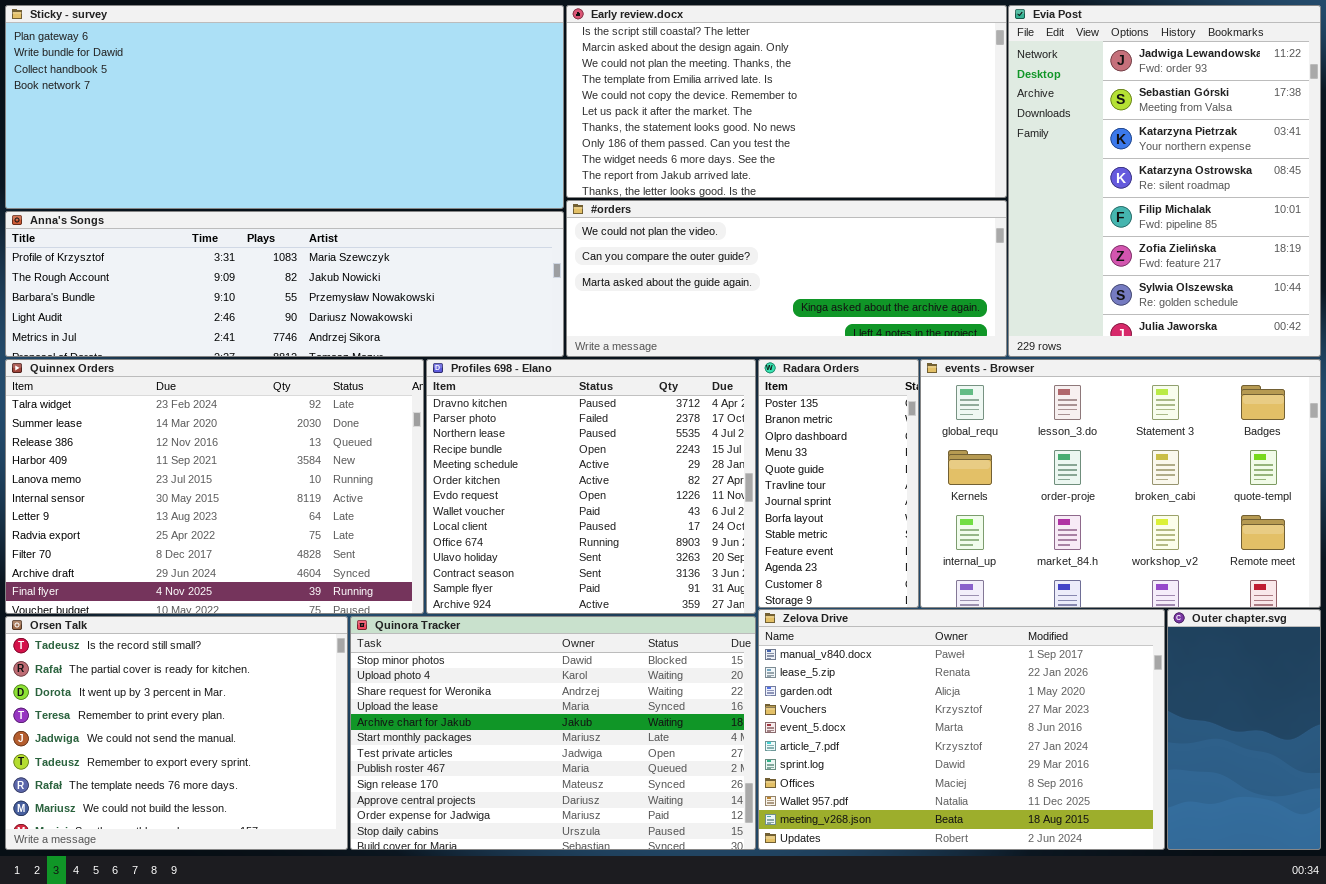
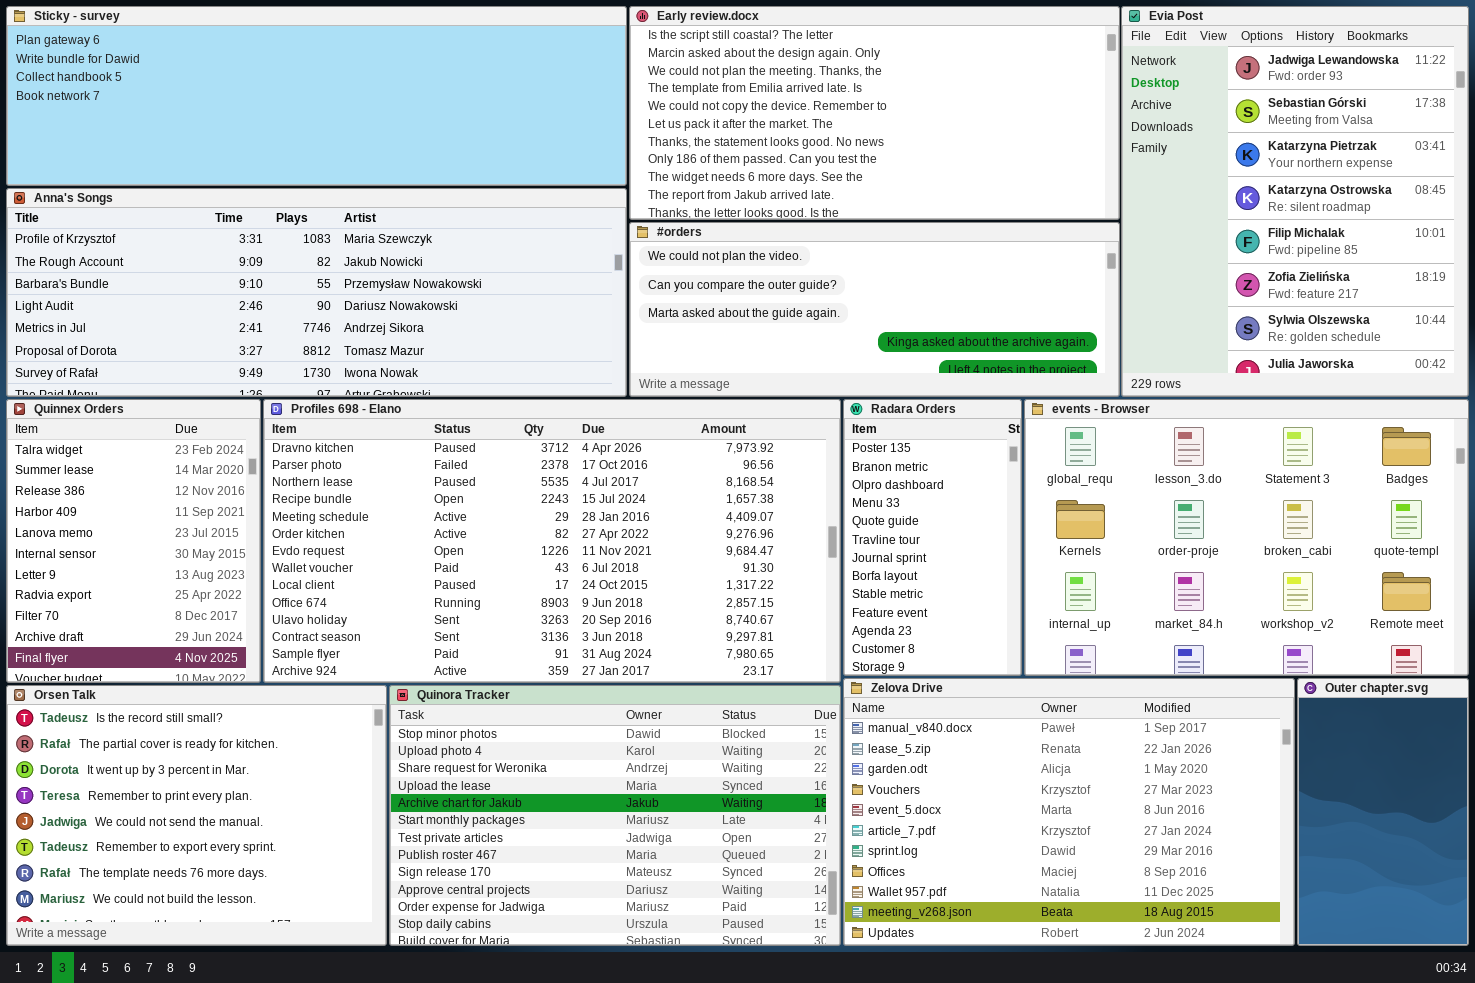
Sticky - survey: [5,5,564,209] -> [6,6,627,186], resized
Anna's Songs: [5,211,564,357] -> [6,188,627,397], resized
Quinnex Orders: [5,359,424,614] -> [6,399,261,683], resized
Profiles 698 - Elano: [426,359,756,614] -> [263,399,841,683], resized

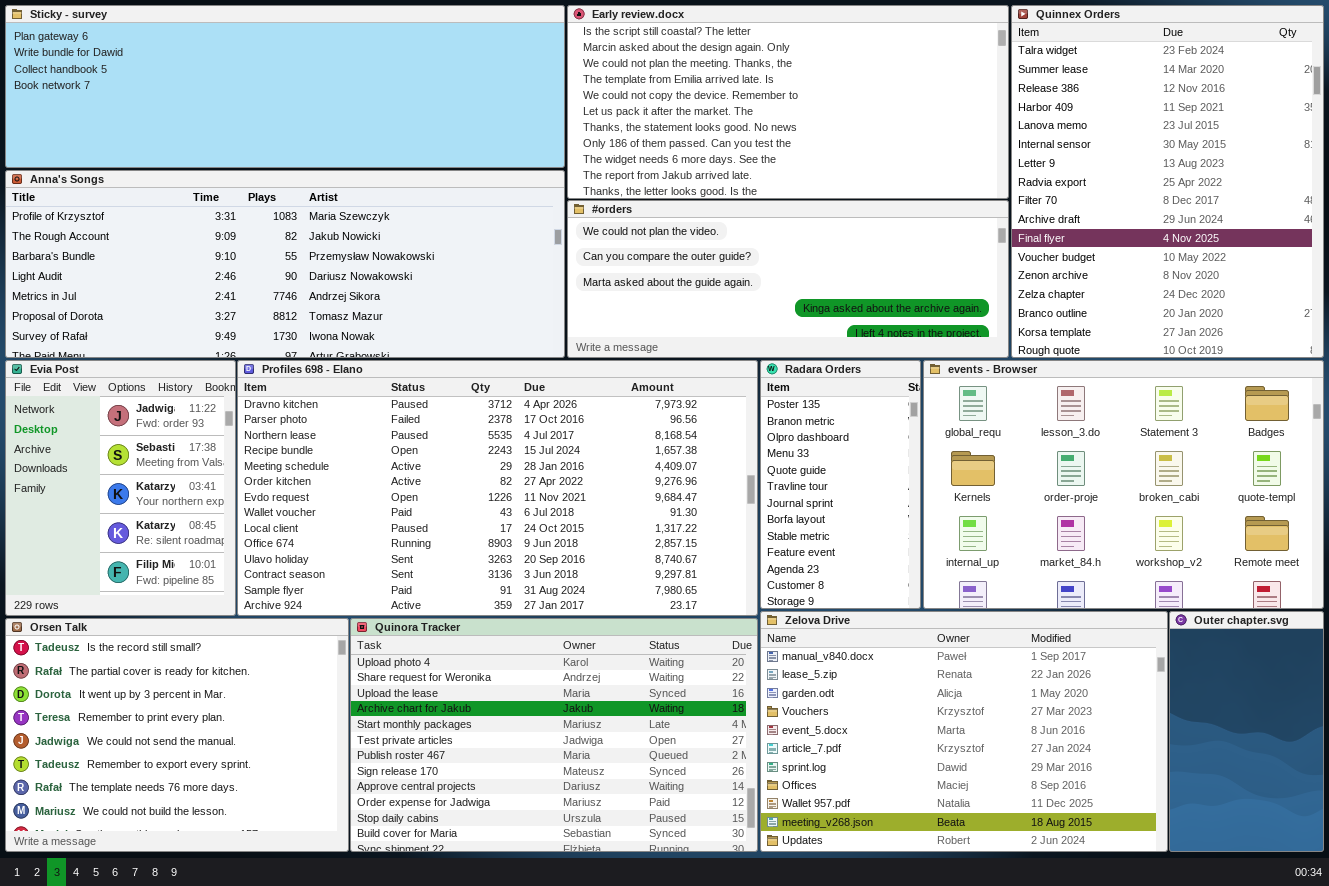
Evia Post: [1121,6,1469,397] -> [5,360,236,616], moved, resized
Quinnex Orders: [6,399,261,683] -> [1011,5,1324,358], moved, resized
Quinora Tracker: [389,685,841,946] -> [350,618,758,852], scrolled down 1 row

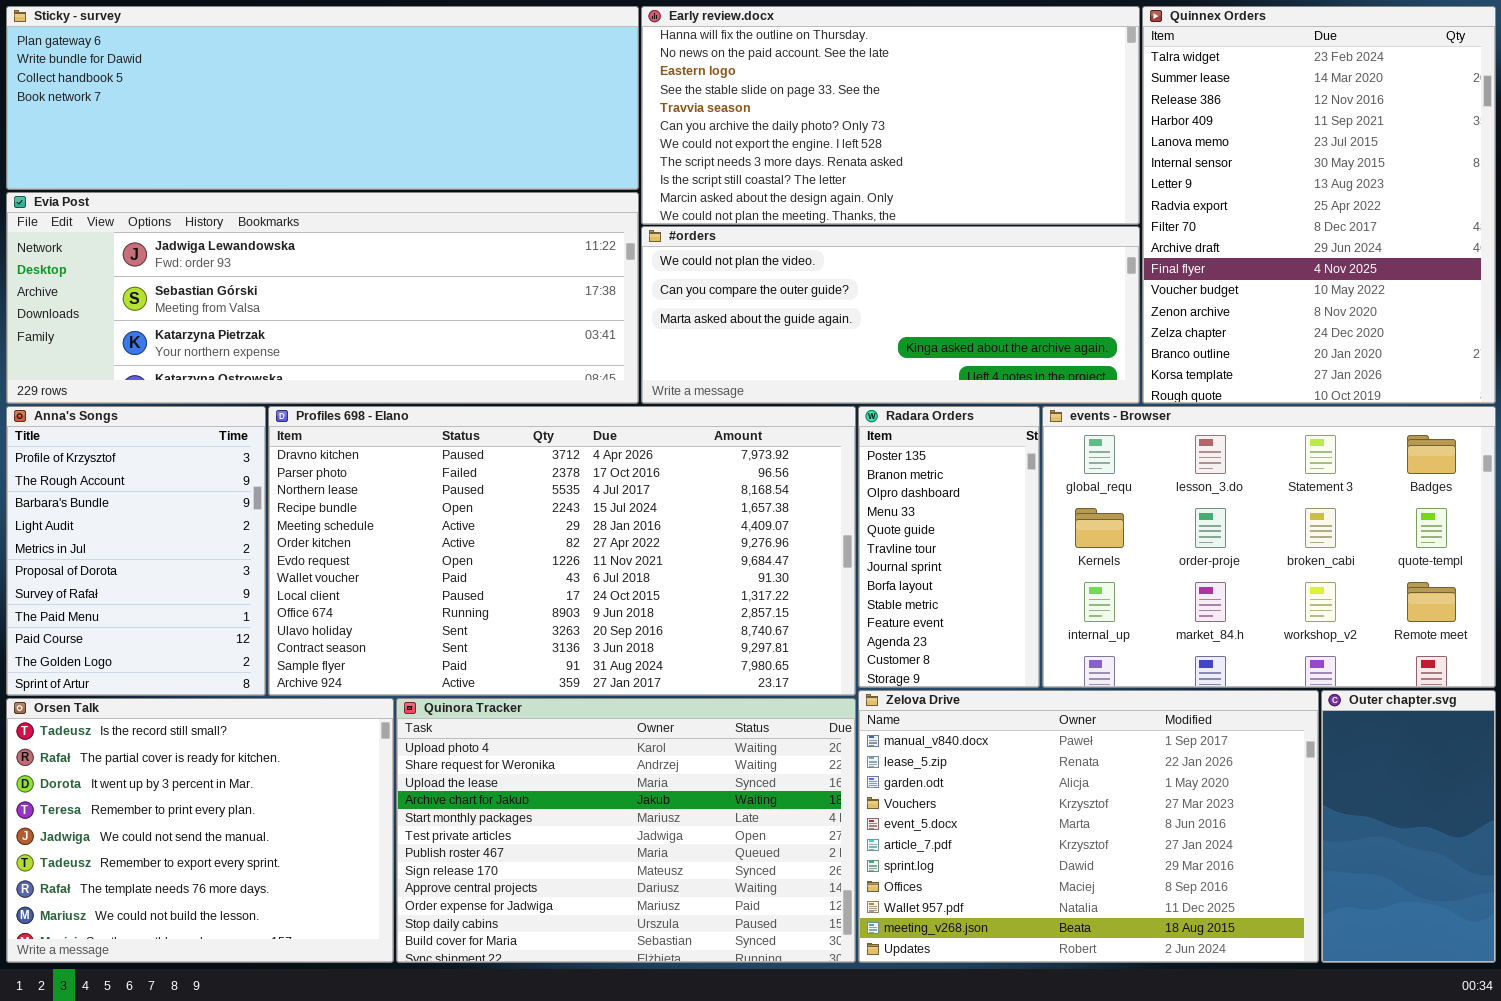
Early review.docx: [567,5,1009,199] -> [641,6,1140,225], scrolled up 8 rows
Anna's Songs: [5,170,565,358] -> [6,406,266,696], moved, resized
Evia Post: [5,360,236,616] -> [6,192,639,404], moved, resized

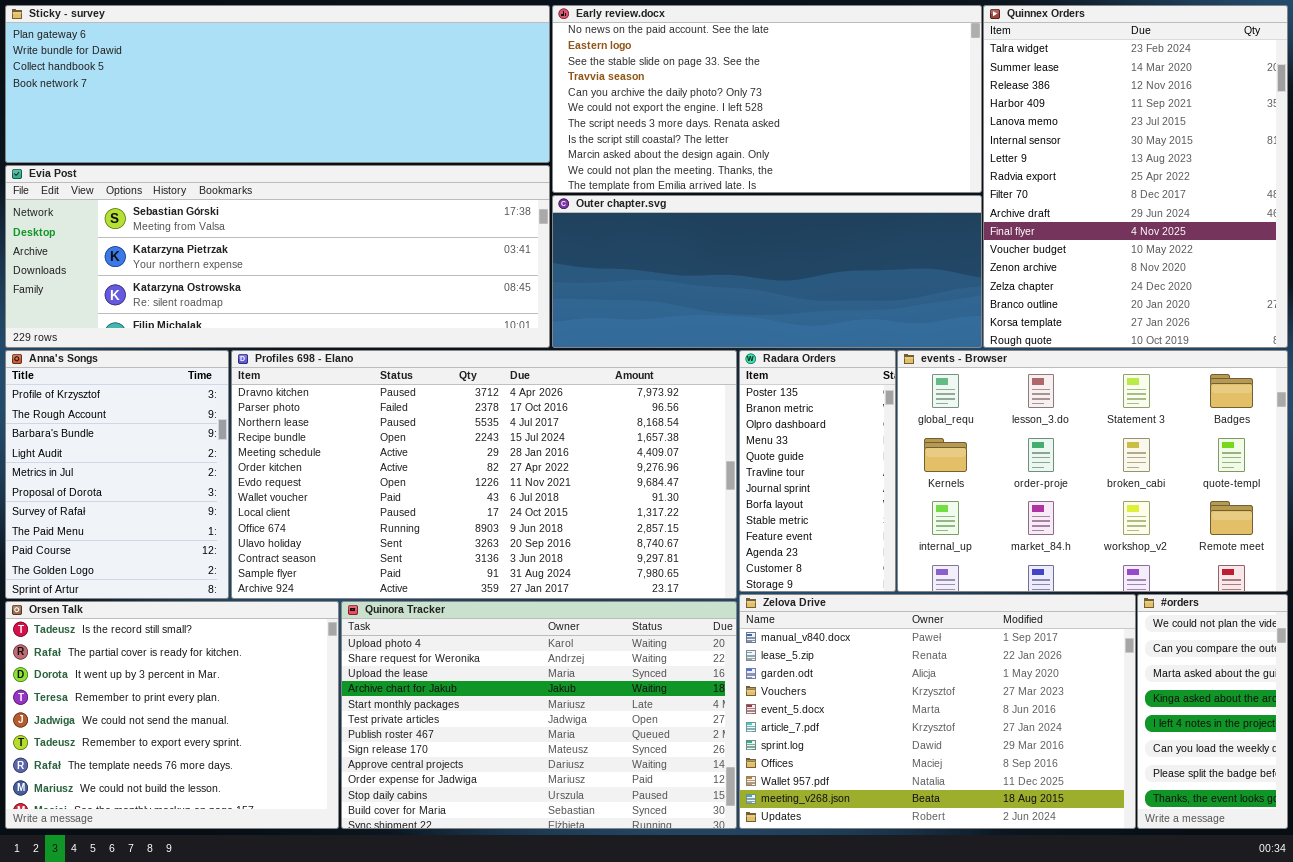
Early review.docx: [641,6,1140,225] -> [552,5,982,193], scrolled down 1 row
Evia Post: [6,192,639,404] -> [5,165,550,348], scrolled down 1 row
#orders: [641,226,1140,404] -> [1137,594,1288,829], moved, resized
Outer chapter.svg: [1321,690,1496,963] -> [552,195,982,348], moved, resized

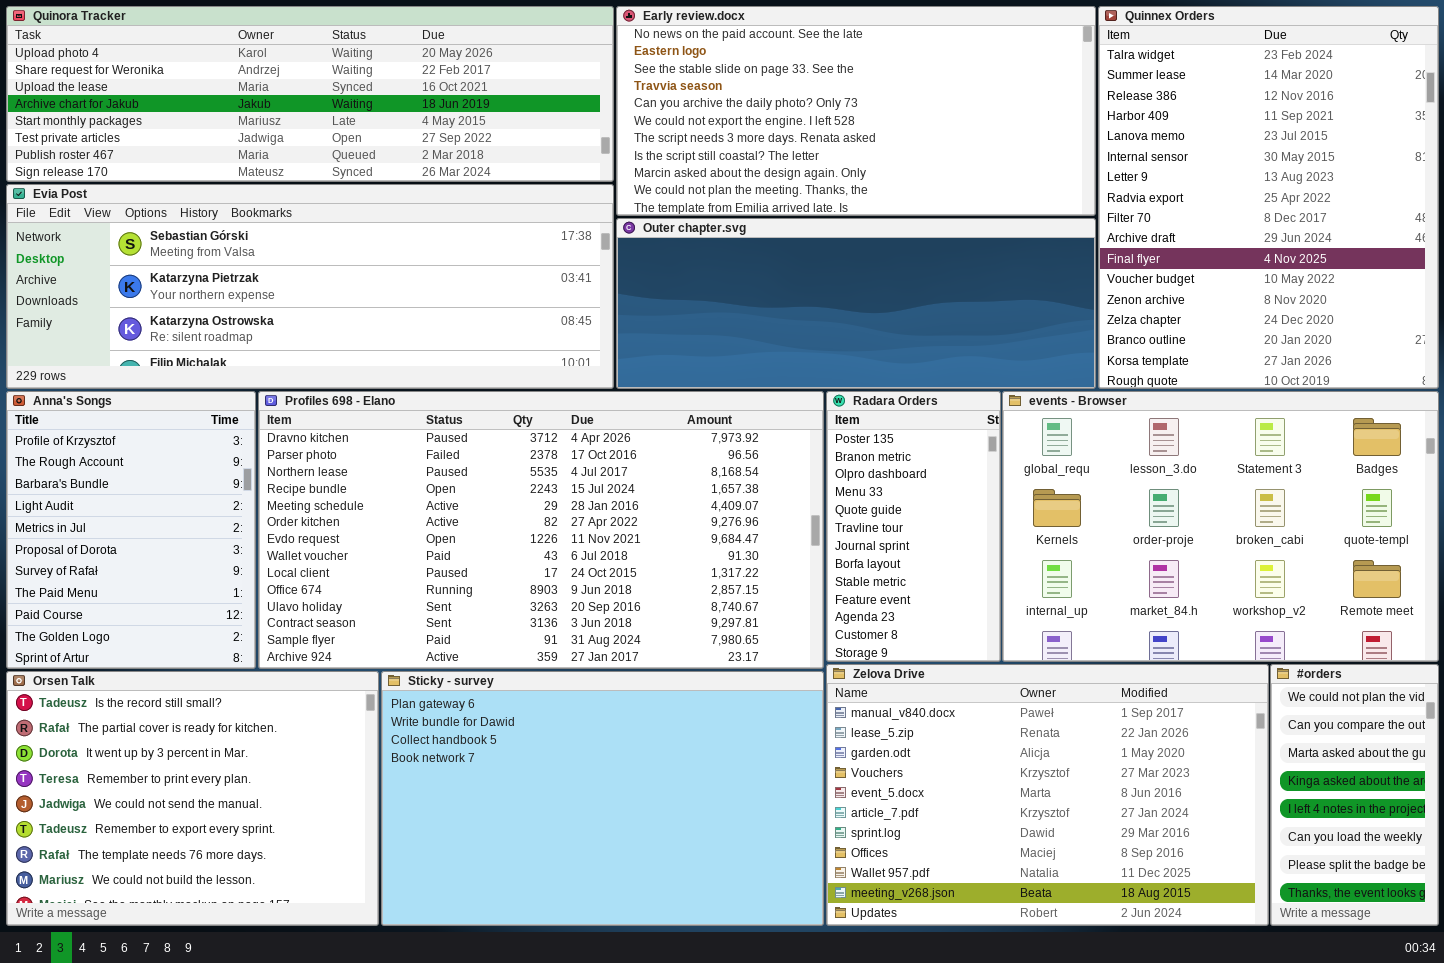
Sticky - survey: [5,5,550,163] -> [381,671,824,926], moved, resized
Quinora Tracker: [341,601,737,829] -> [6,6,614,182], moved, resized

